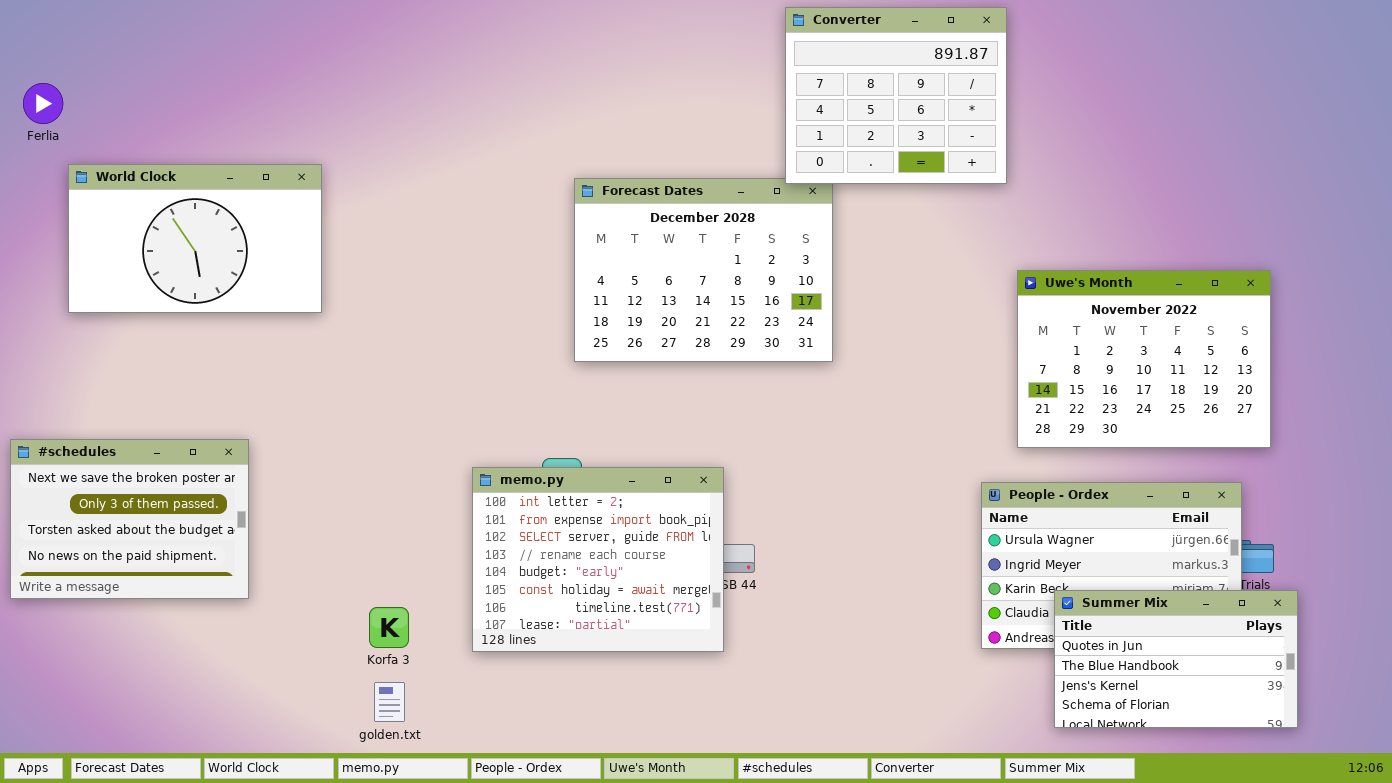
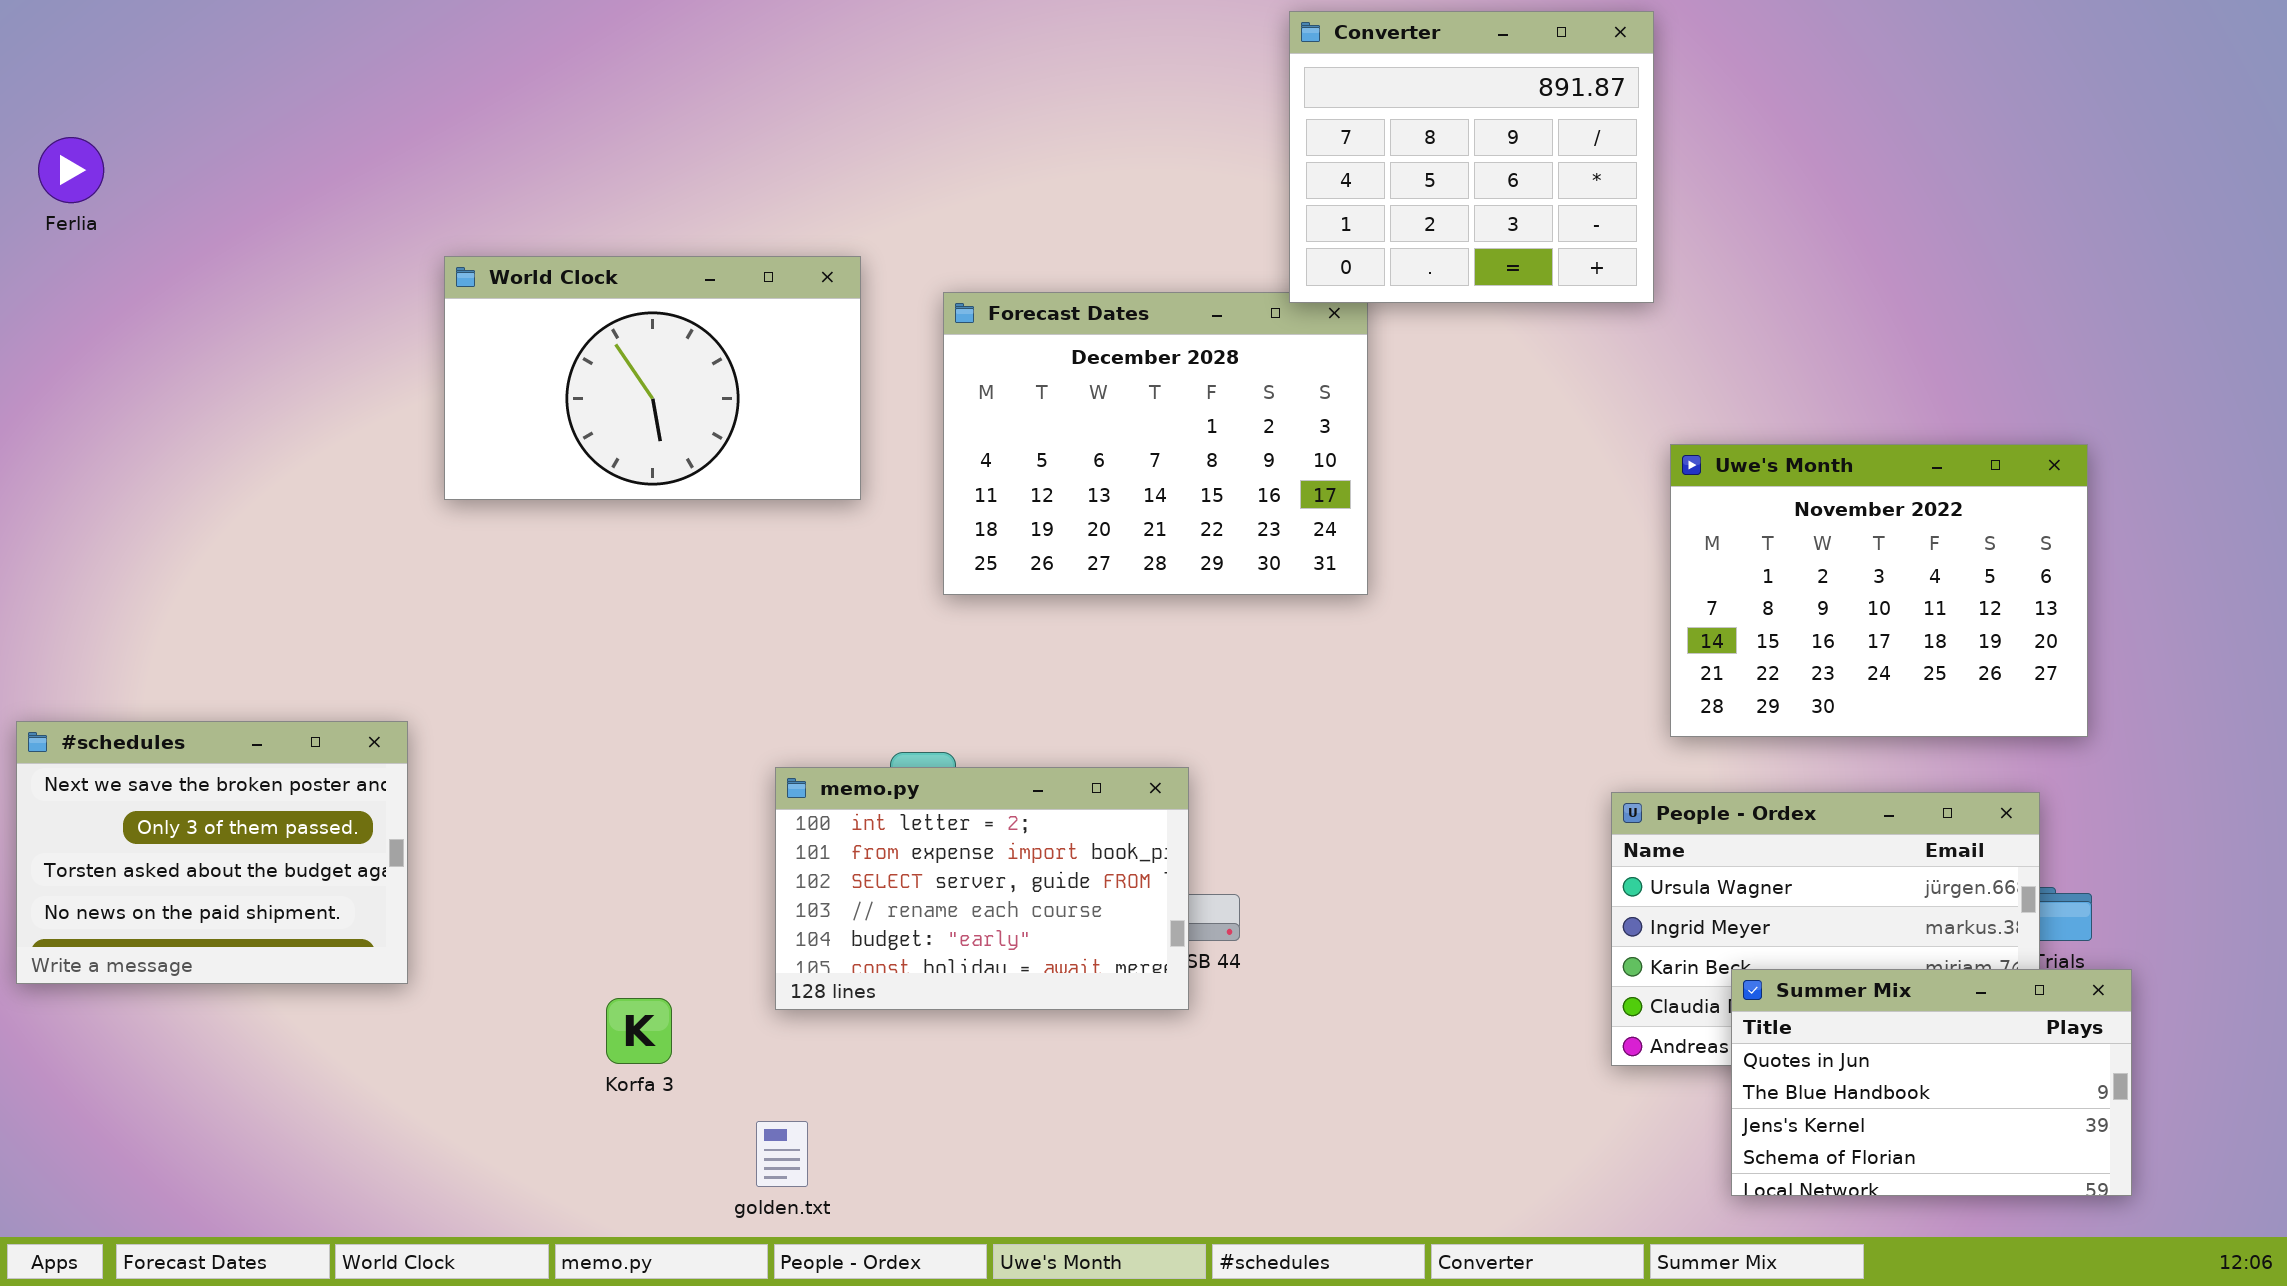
World Clock: [68,164,322,313] -> [444,256,861,500], moved
memo.py: [472,467,724,652] -> [775,767,1189,1010], resized
golden.txt: [374,682,405,722] -> [756,1121,808,1187], moved

